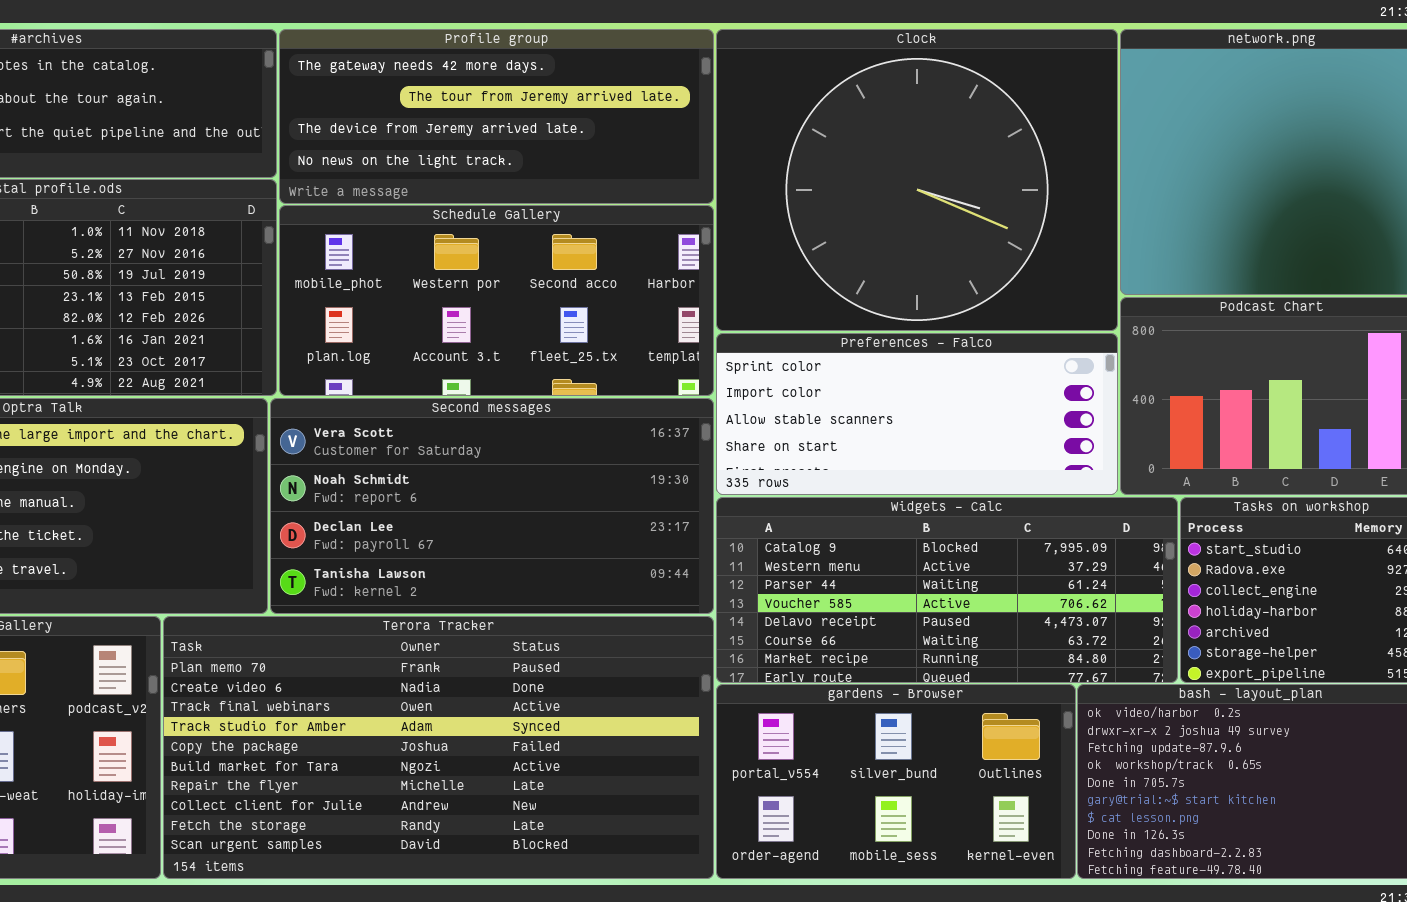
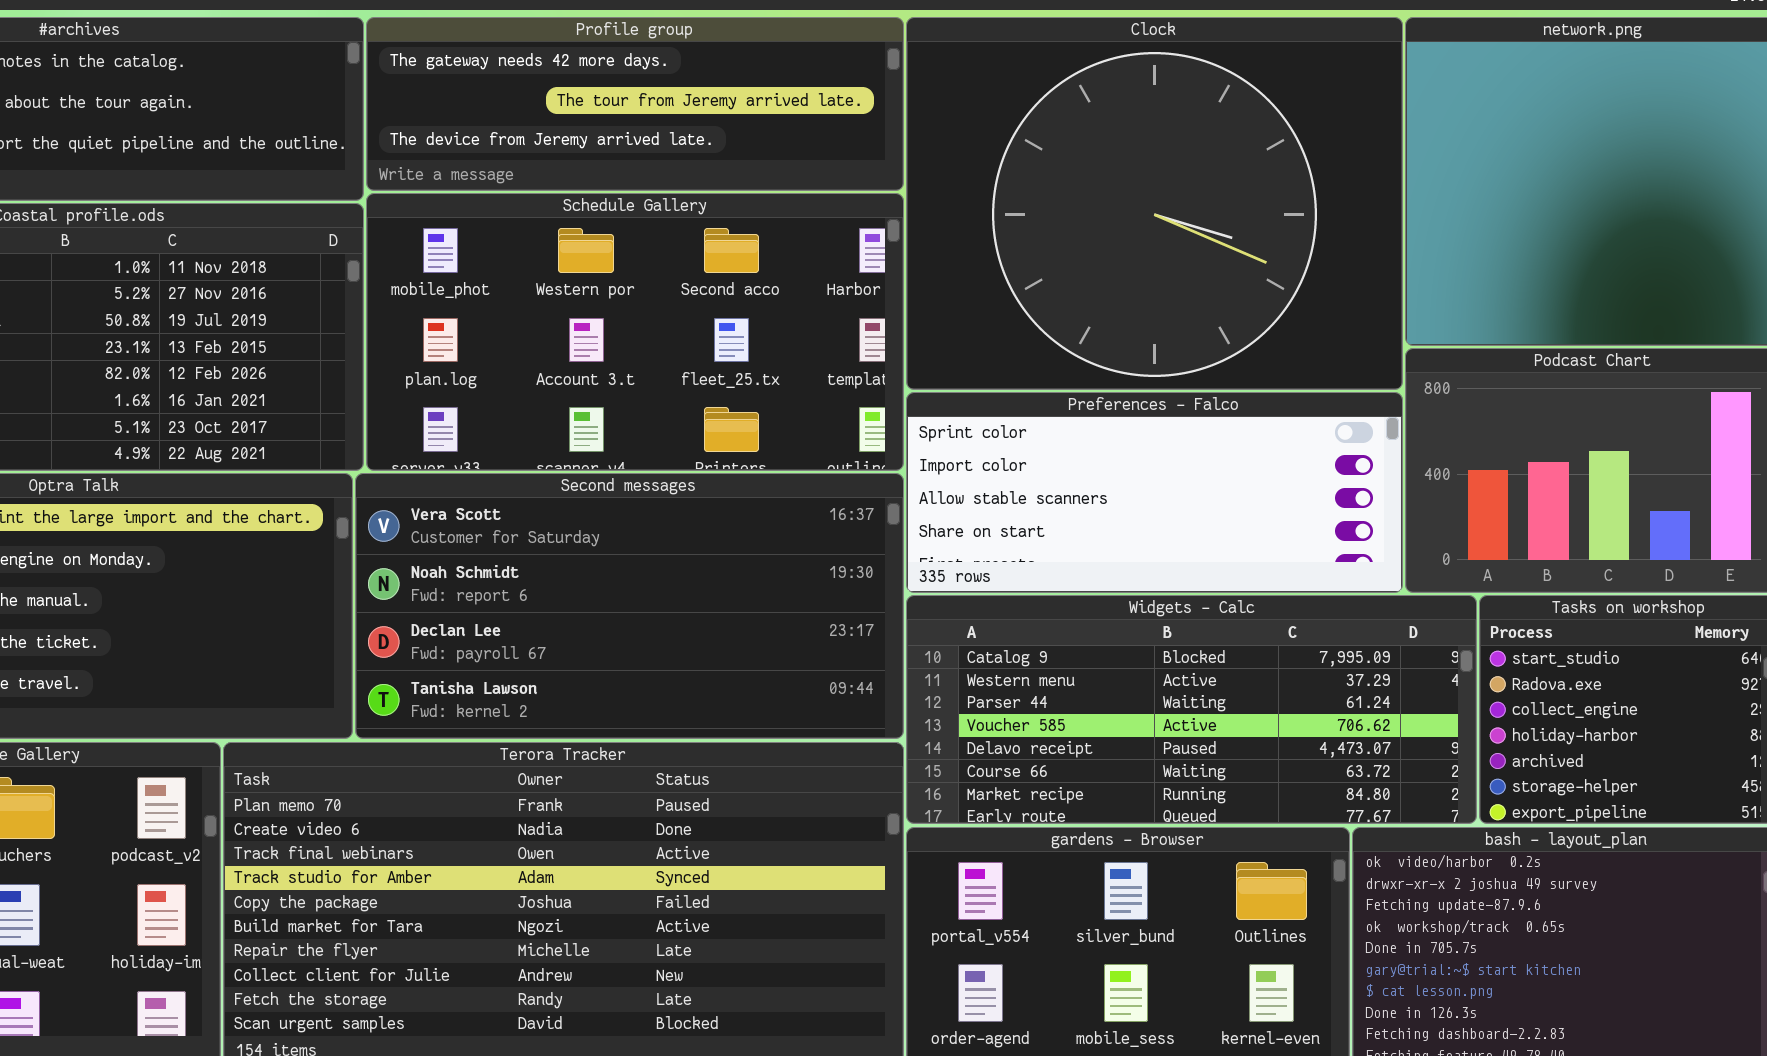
Profile group: [279,29,714,204] -> [366,17,904,191], resized
Schedule Gallery: [279,205,714,396] -> [366,193,904,471], resized

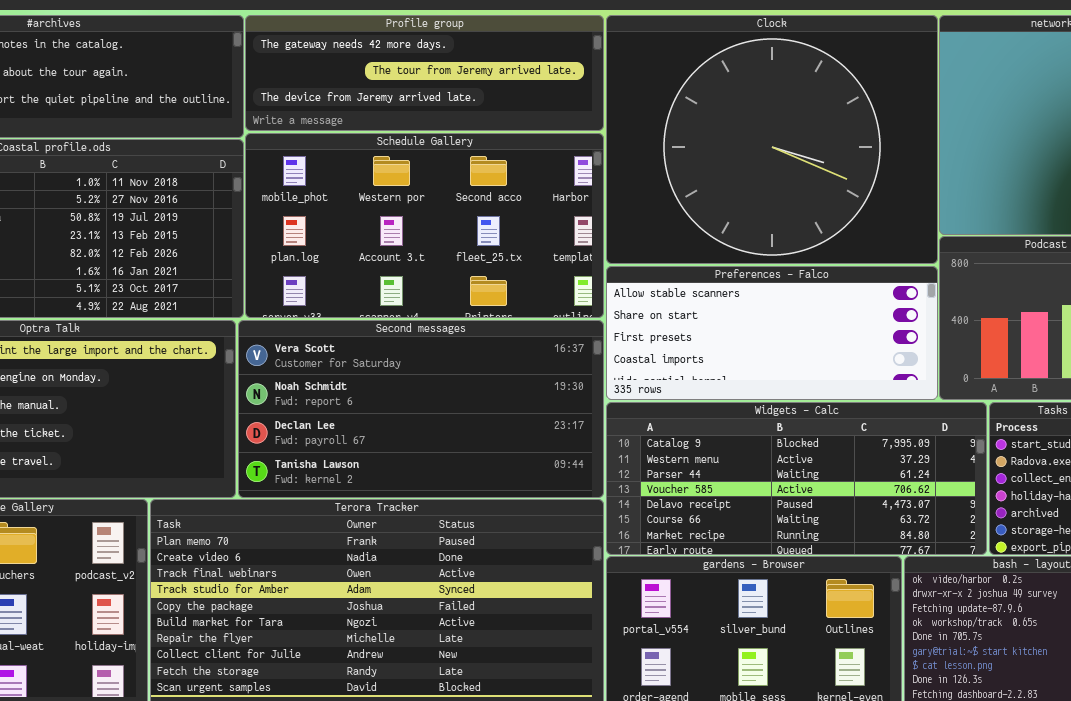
Preferences - Falco: [906,392,1403,593] -> [606,266,938,400], scrolled down 2 rows

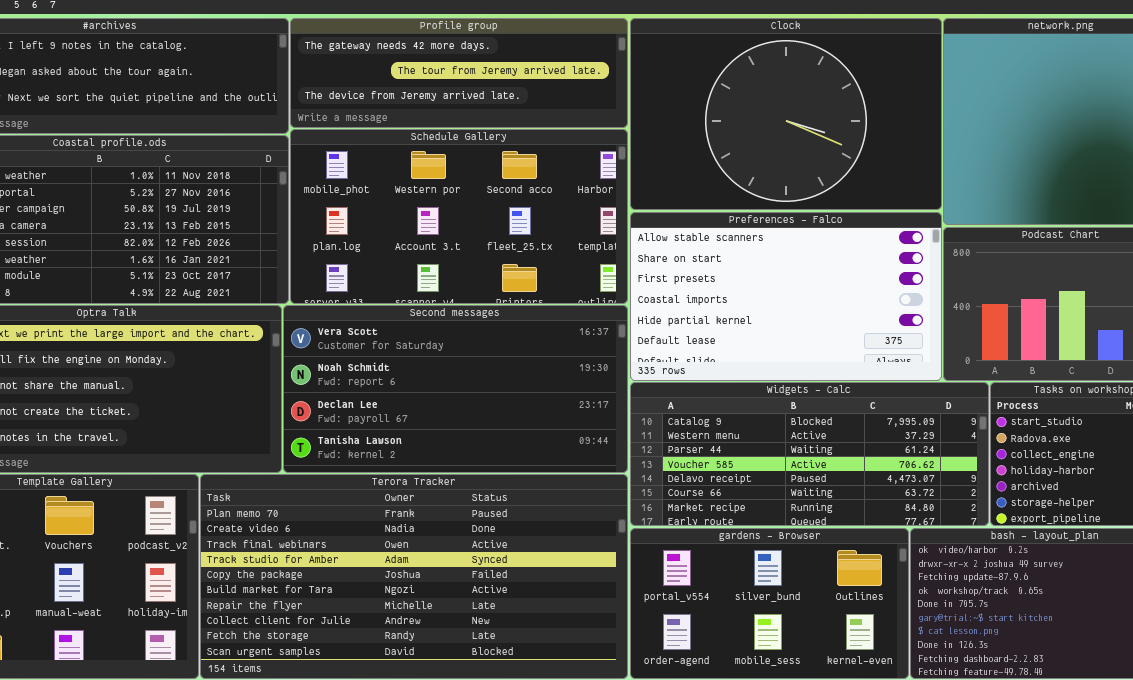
Clock: [606,15,938,264] -> [630,18,942,210], resized
Preferences - Falco: [606,266,938,400] -> [630,212,942,381], resized

